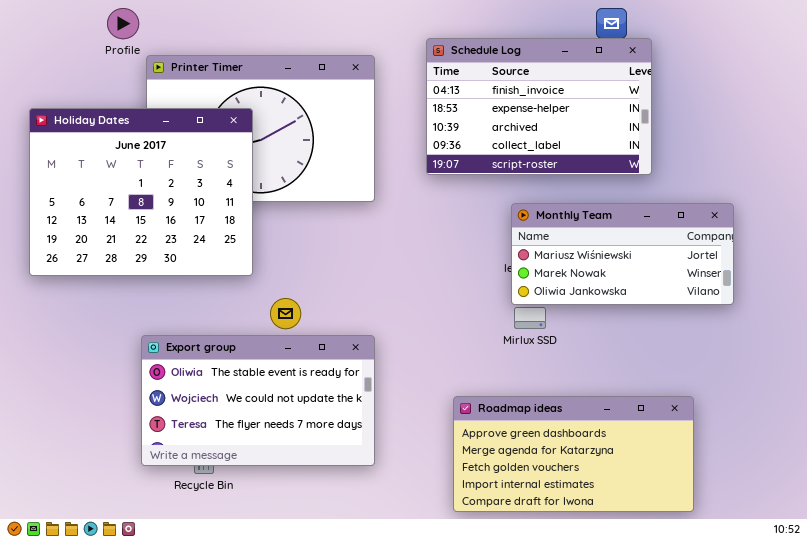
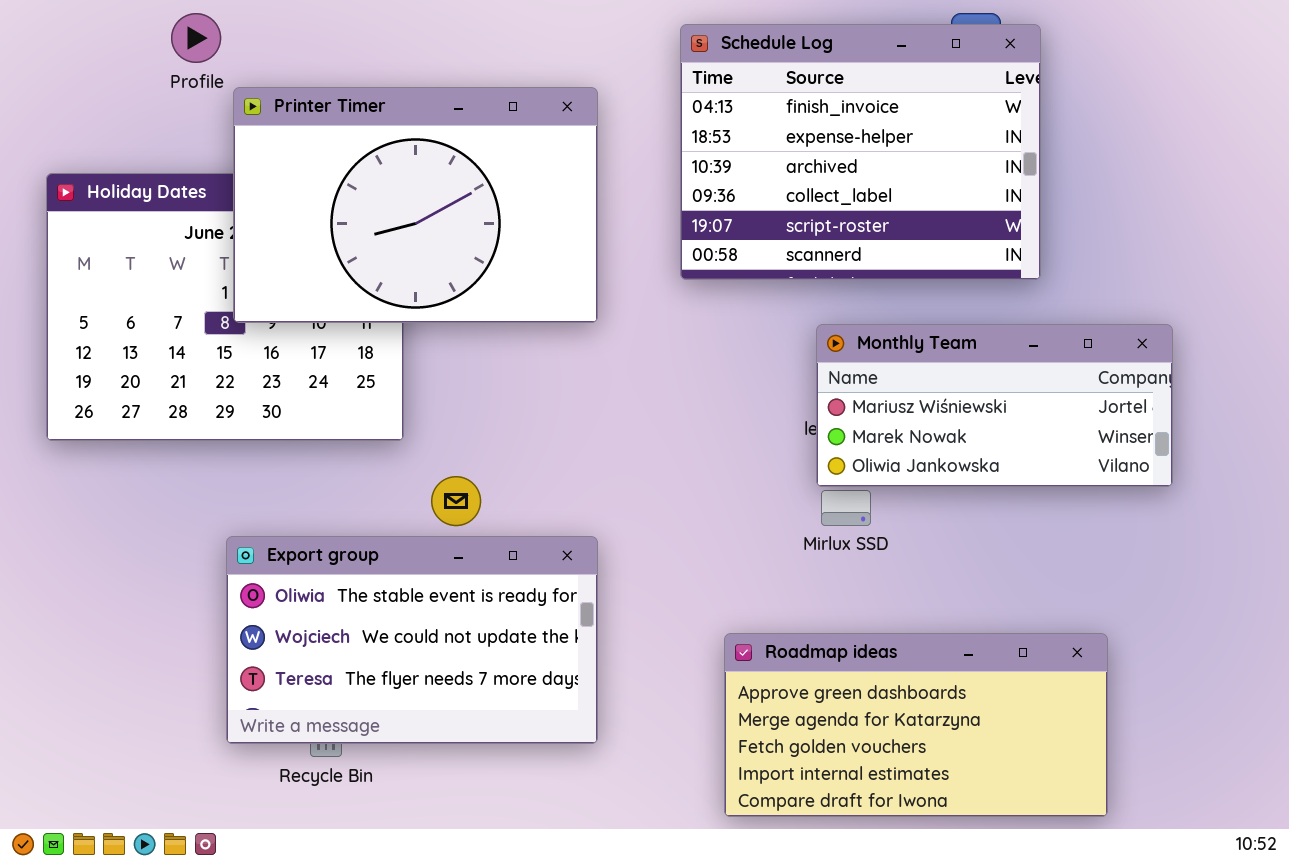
Schedule Log: [426,38,652,175] -> [680,24,1041,280], resized
Printer Timer: [146,55,375,202] -> [233,87,598,323], raised

